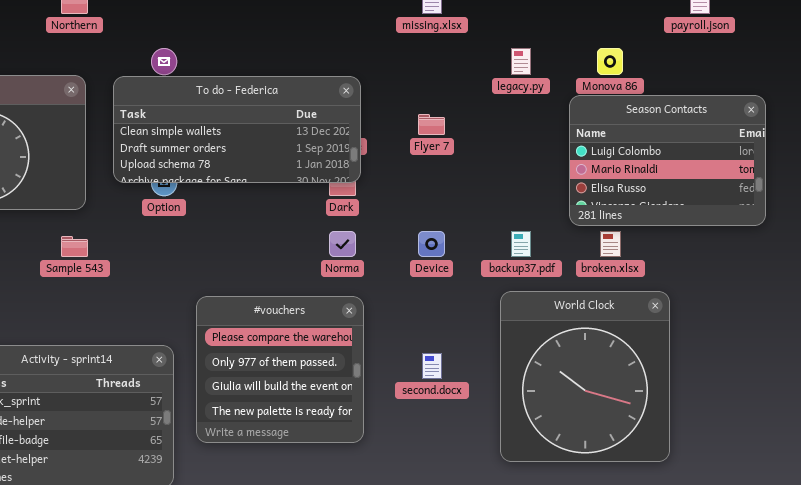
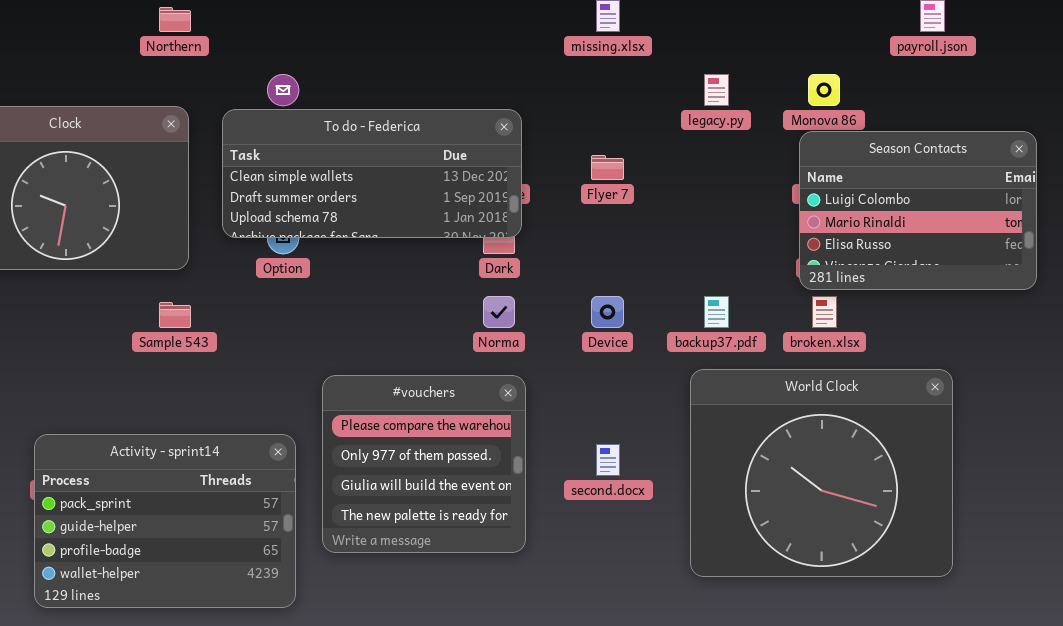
Season Contacts: [569,95,766,226] -> [799,131,1037,290], moved
World Clock: [500,291,670,462] -> [690,369,953,577], resized

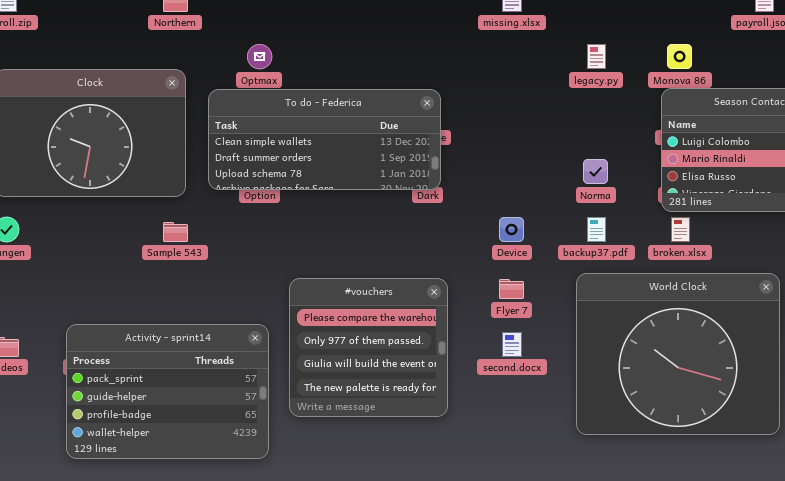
To do - Federica: [222,109,522,238] -> [208,89,441,190], moved
Flyer 7: [591,155,624,180] -> [499,279,524,299], moved
Norma: [483,296,515,328] -> [583,159,608,184], moved

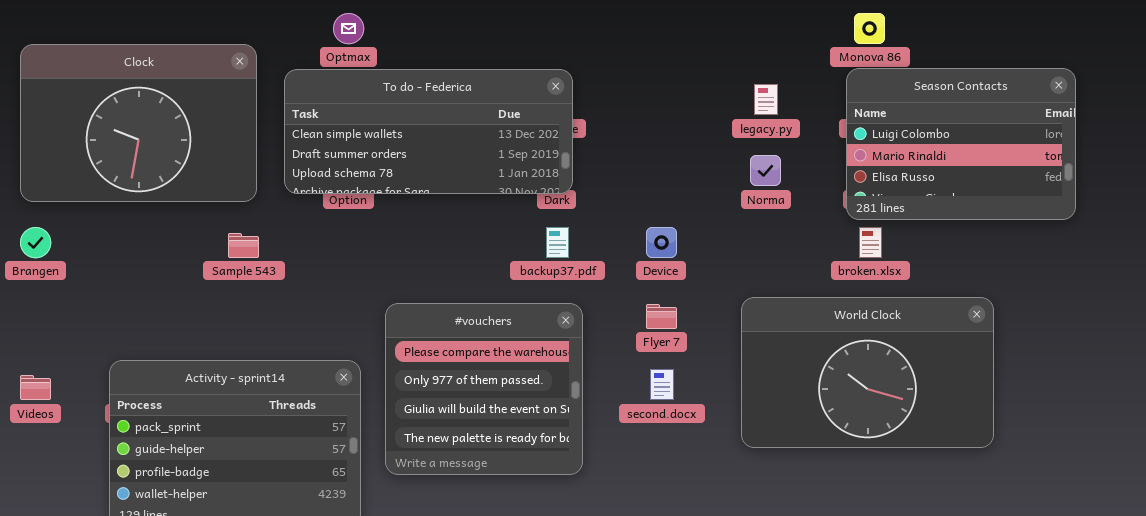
legacy.py: [587,44,606,69] -> [754,84,778,115], moved
backup37.pdf: [587,217,606,242] -> [546,227,569,258], moved
World Clock: [576,273,780,435] -> [741,297,994,448], resized

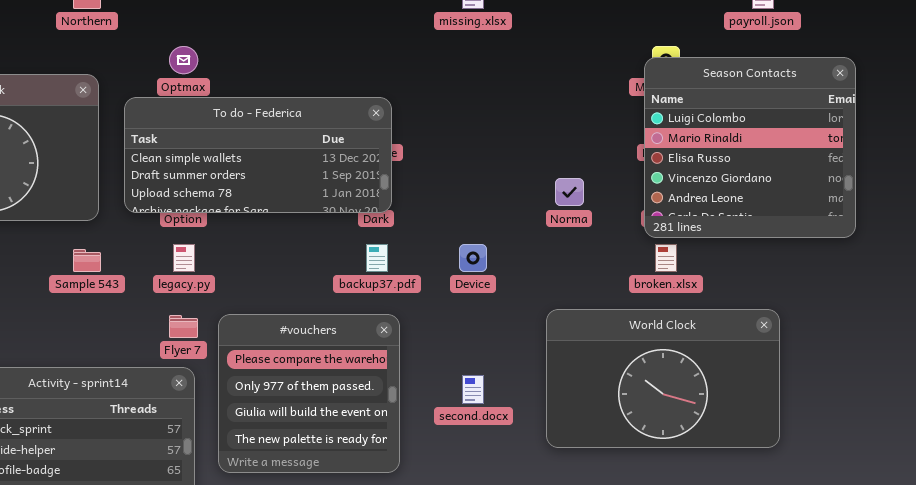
Season Contacts: [846,68,1076,220] -> [644,57,856,238], resized
legacy.py: [754,84,778,115] -> [173,244,195,272], moved
Flyer 7: [646,304,677,329] -> [169,315,198,338], moved

